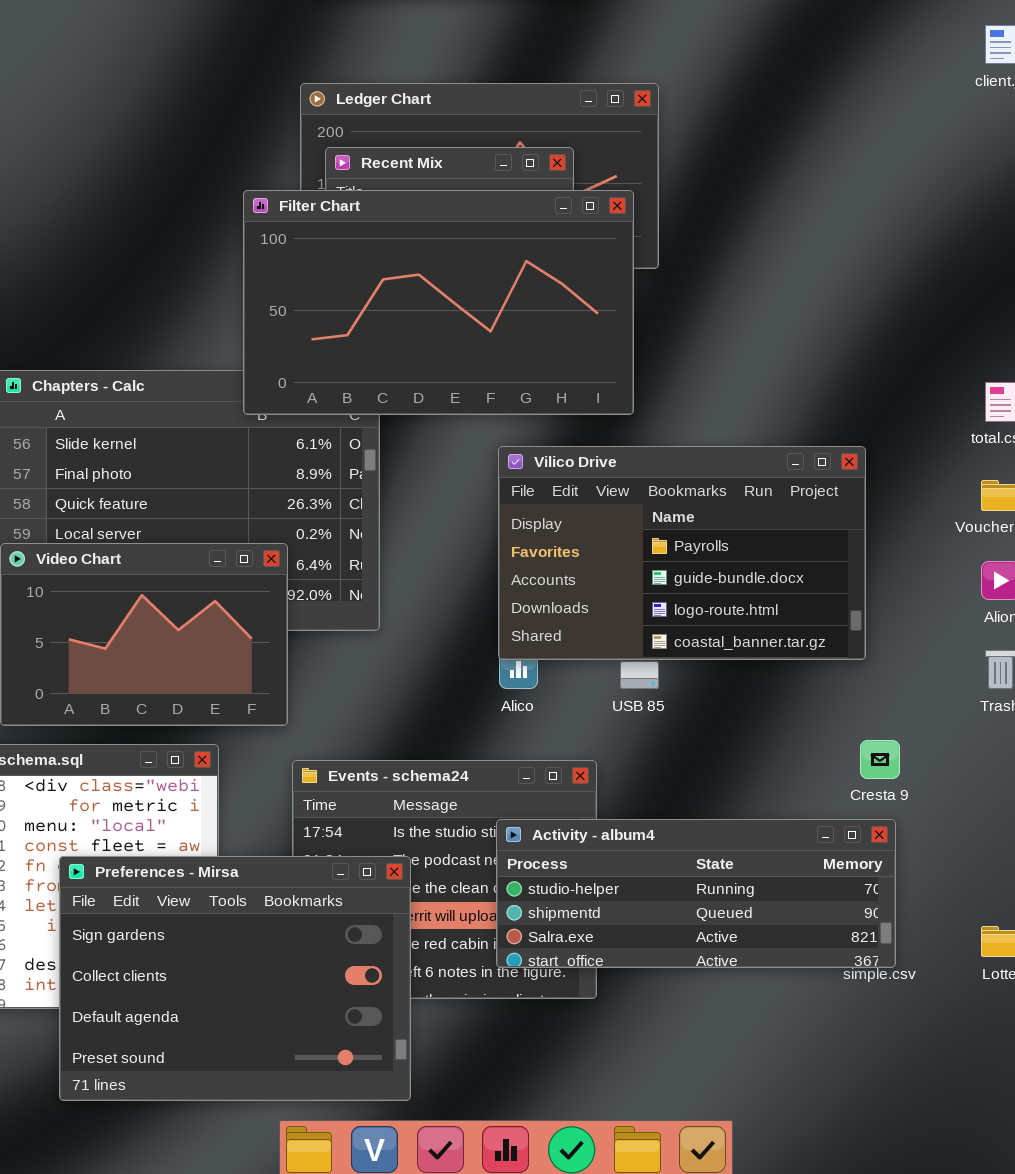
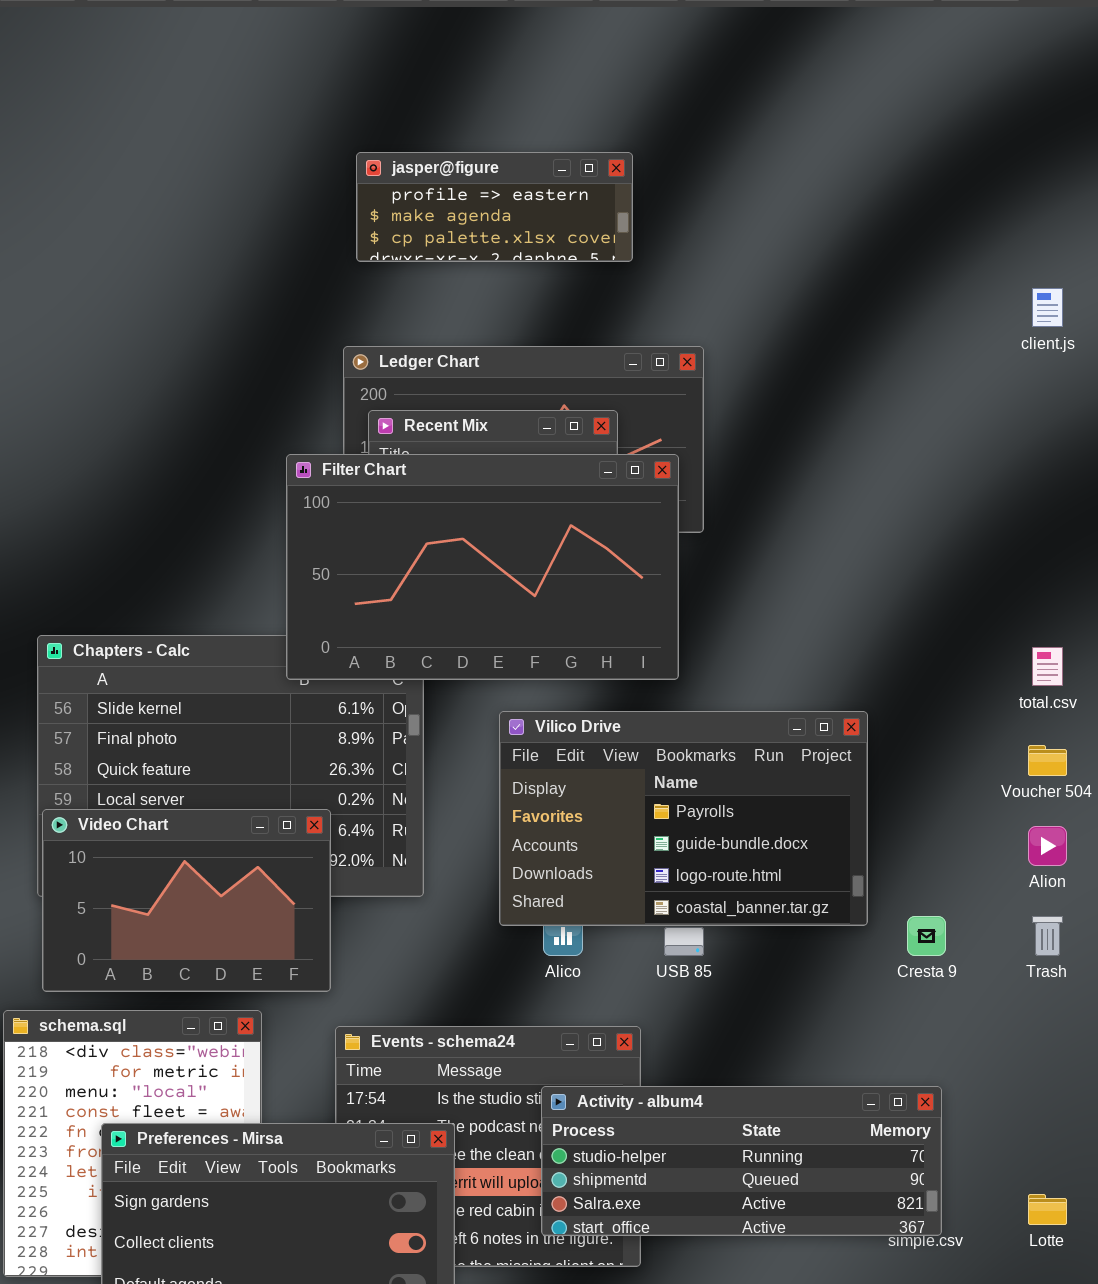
Vilico Drive: [498,446,866,660] -> [499,711,868,926], moved
Cresta 9: [860,740,900,779] -> [907,916,946,956], moved

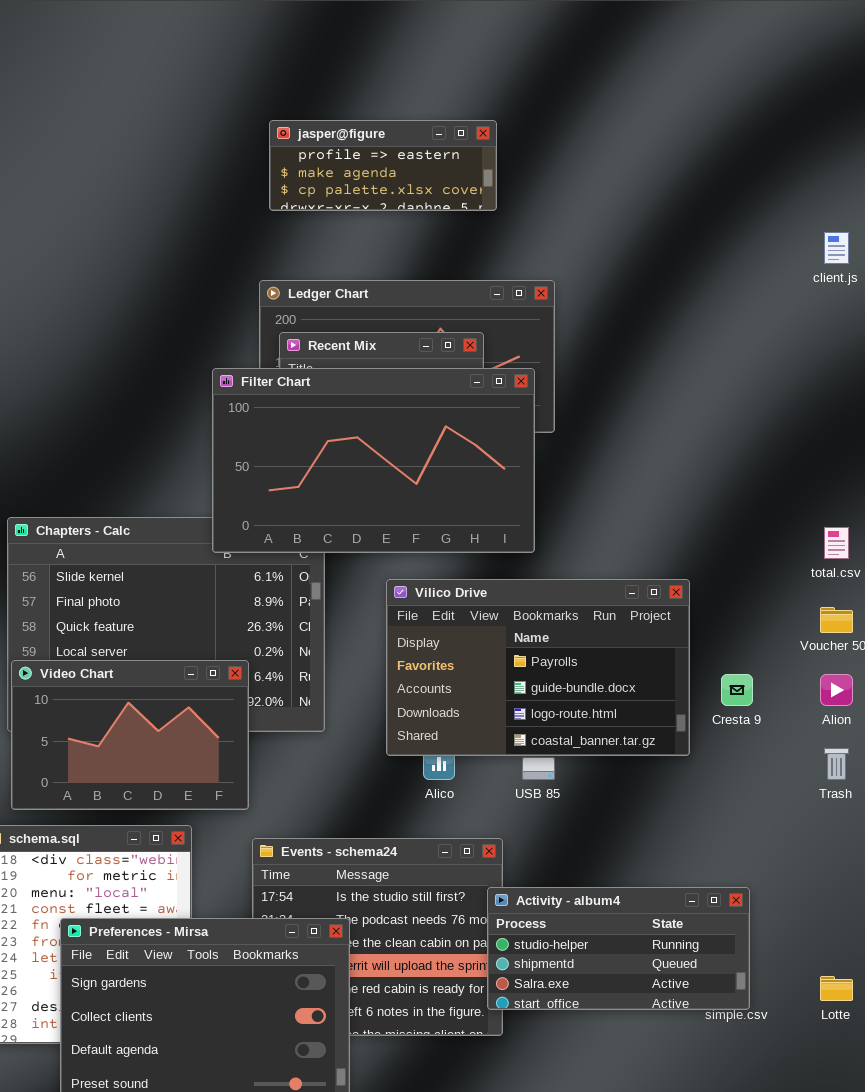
Cresta 9: [907,916,946,956] -> [721,674,753,706], moved
Activity - album4: [541,1086,942,1236] -> [487,887,750,1010], resized

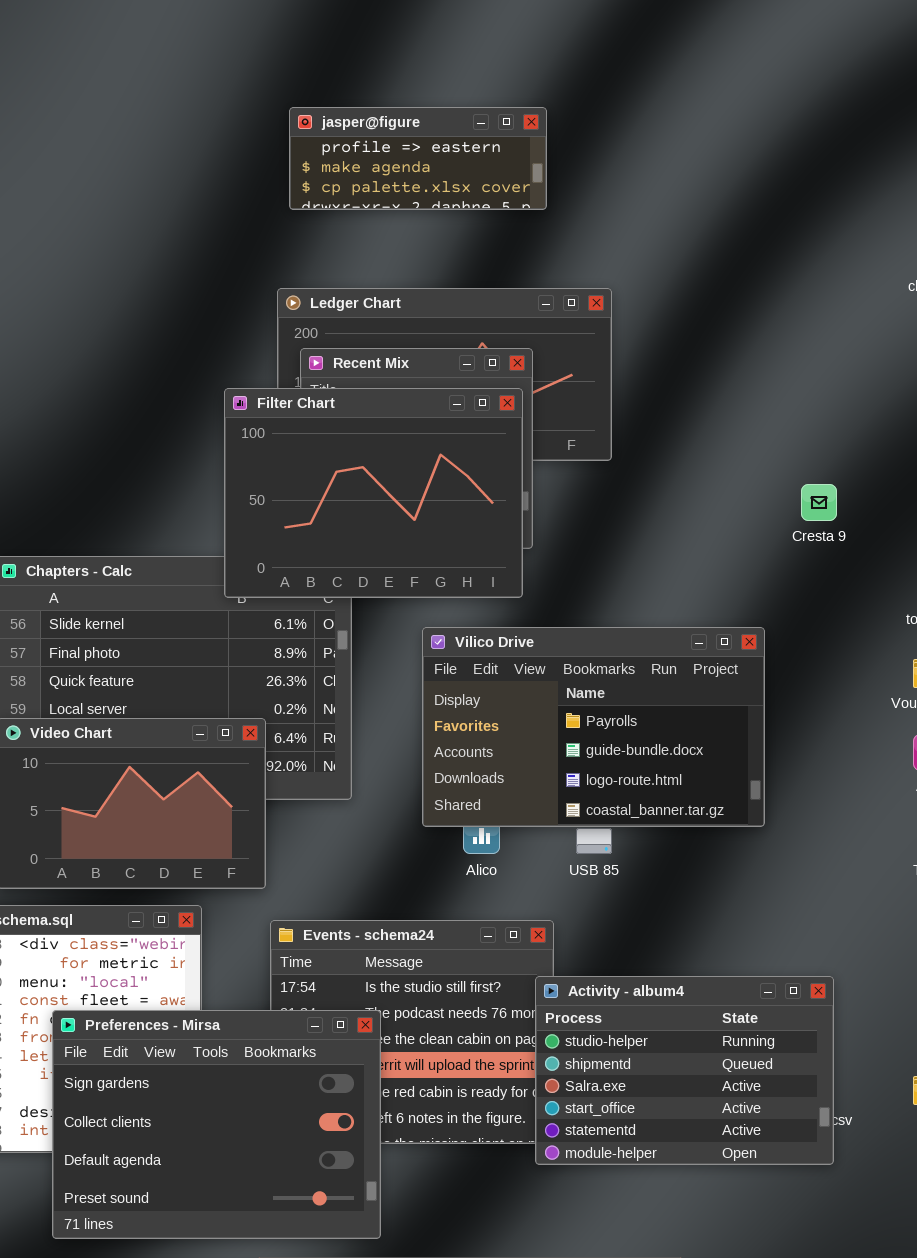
Filter Chart: [212,368,535,553] -> [224,388,523,598], resized
Cresta 9: [721,674,753,706] -> [801,484,837,521], moved
Activity - album4: [487,887,750,1010] -> [535,976,834,1165], resized

